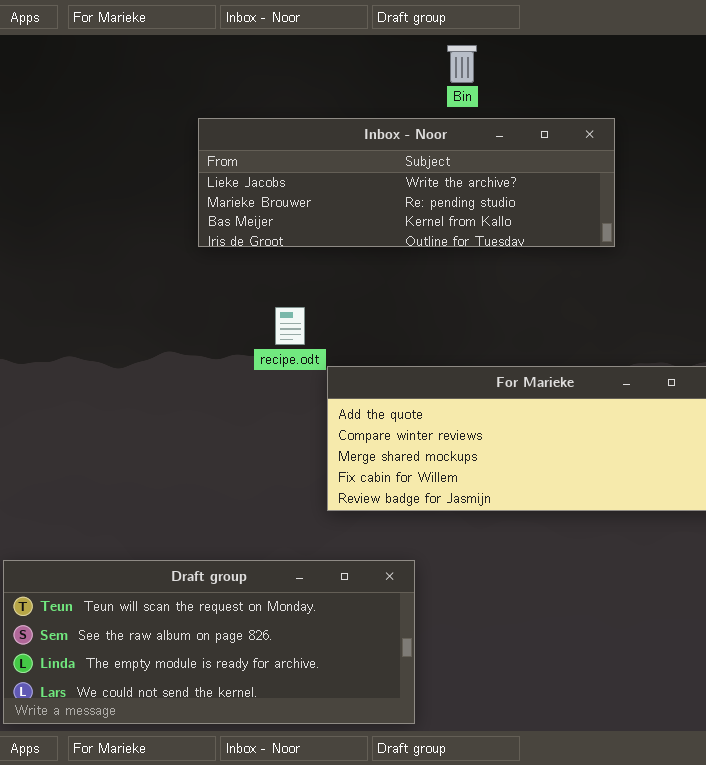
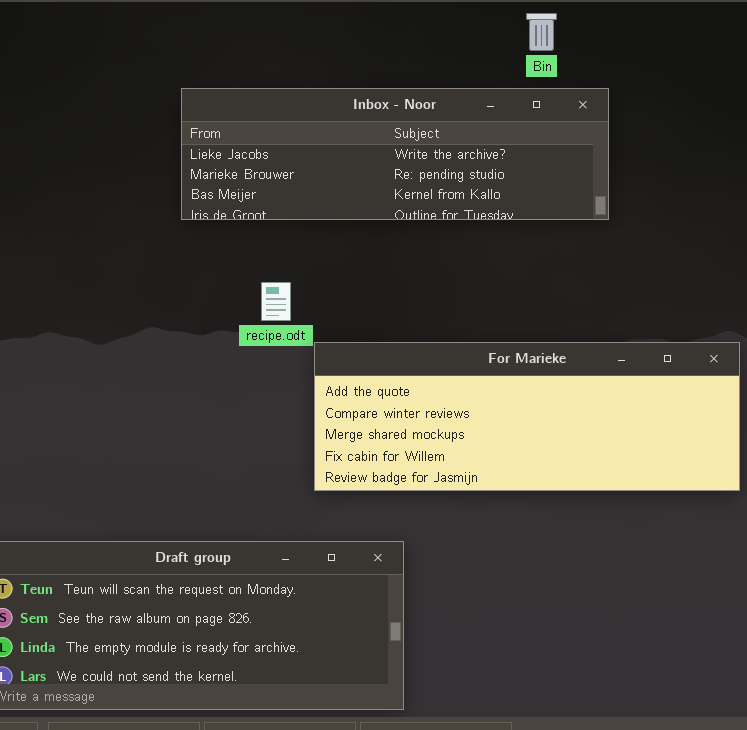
Bin: [447,45,477,83] -> [526,13,557,51], moved

